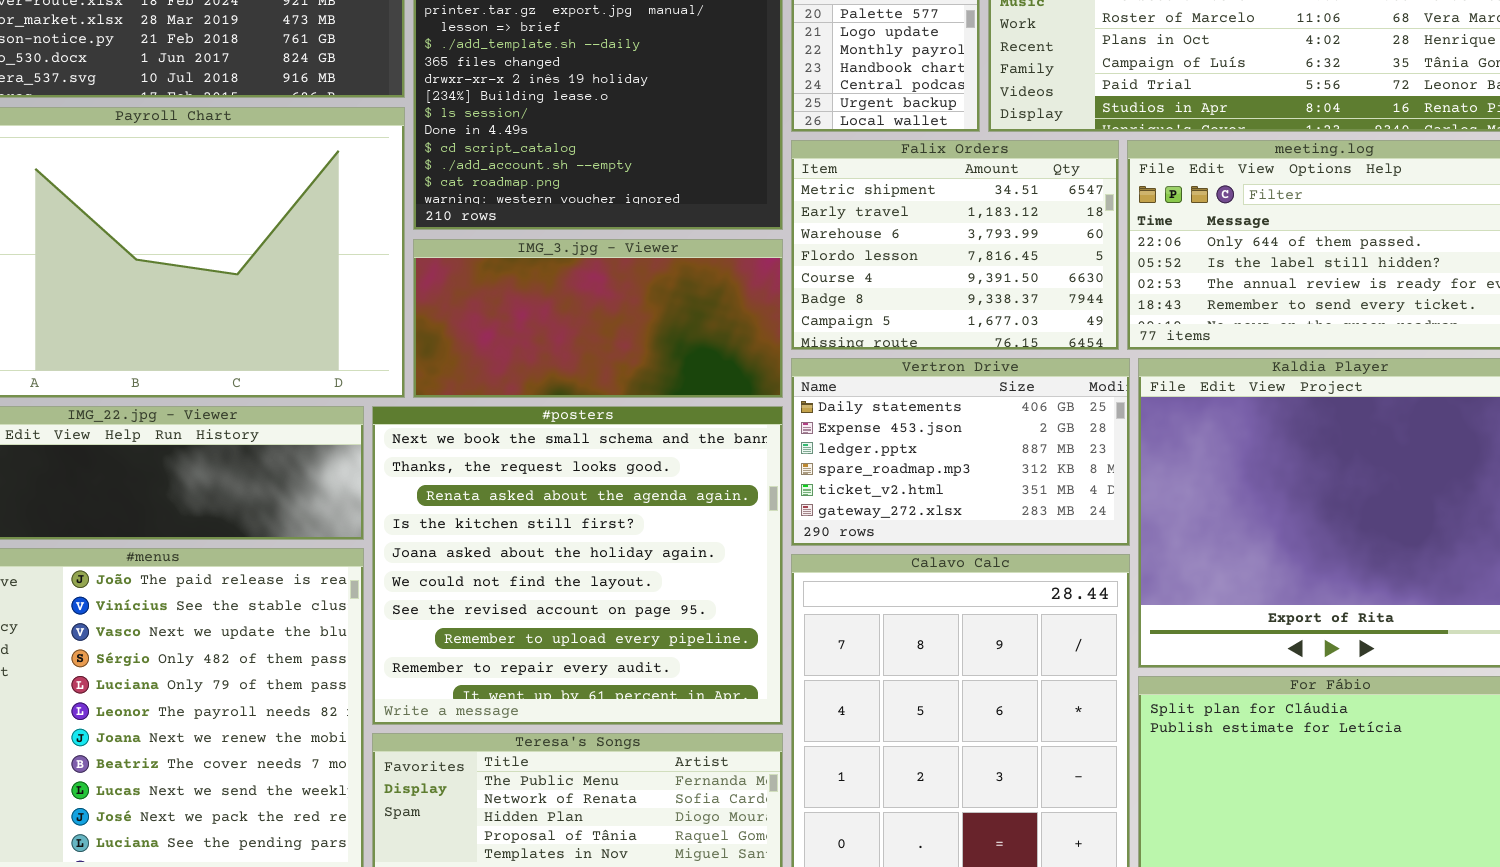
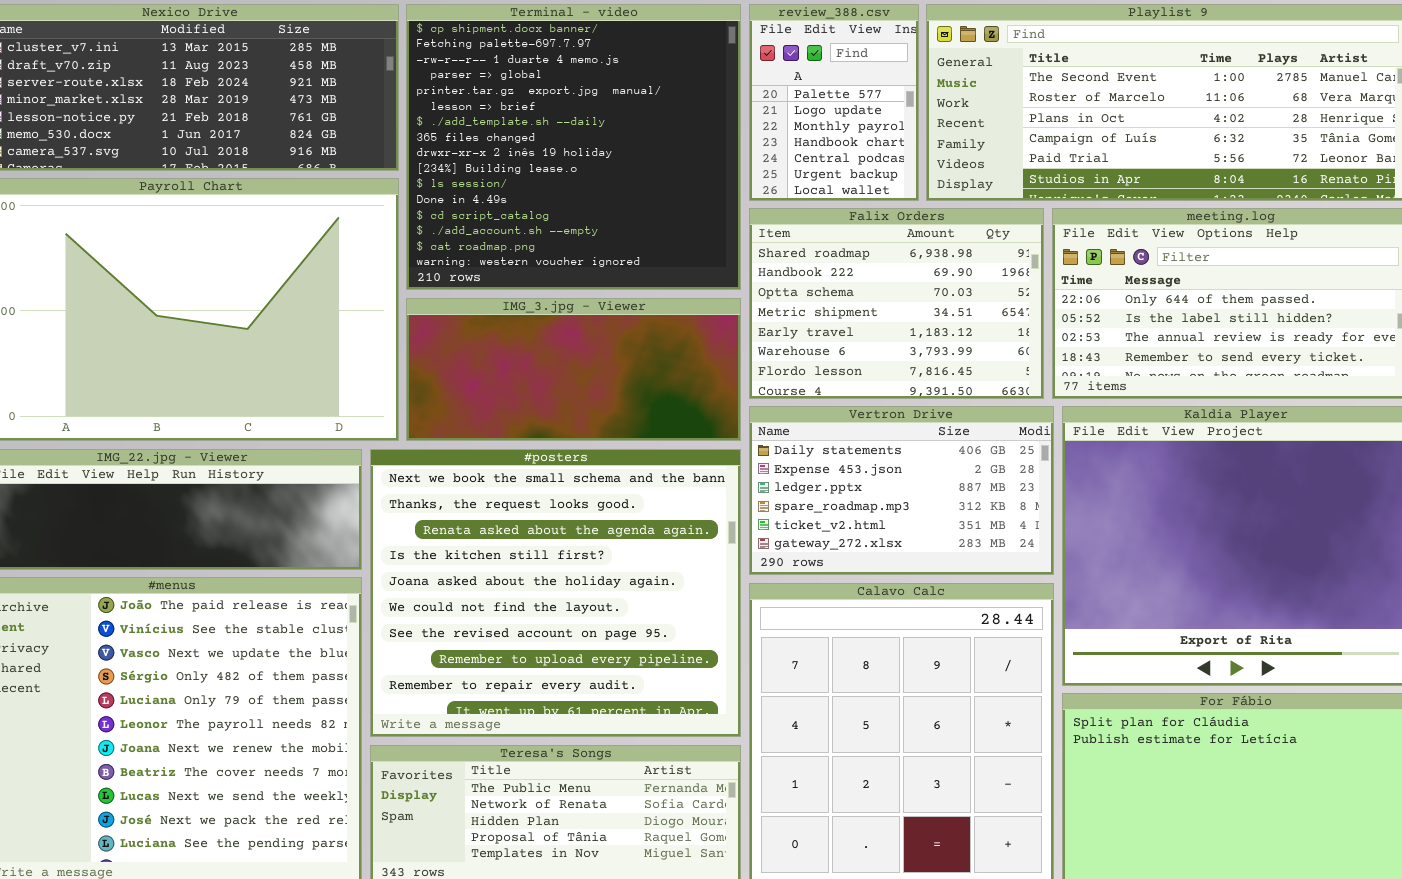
Falix Orders: [791,140,1119,350] -> [749,208,1044,399], scrolled up 3 rows

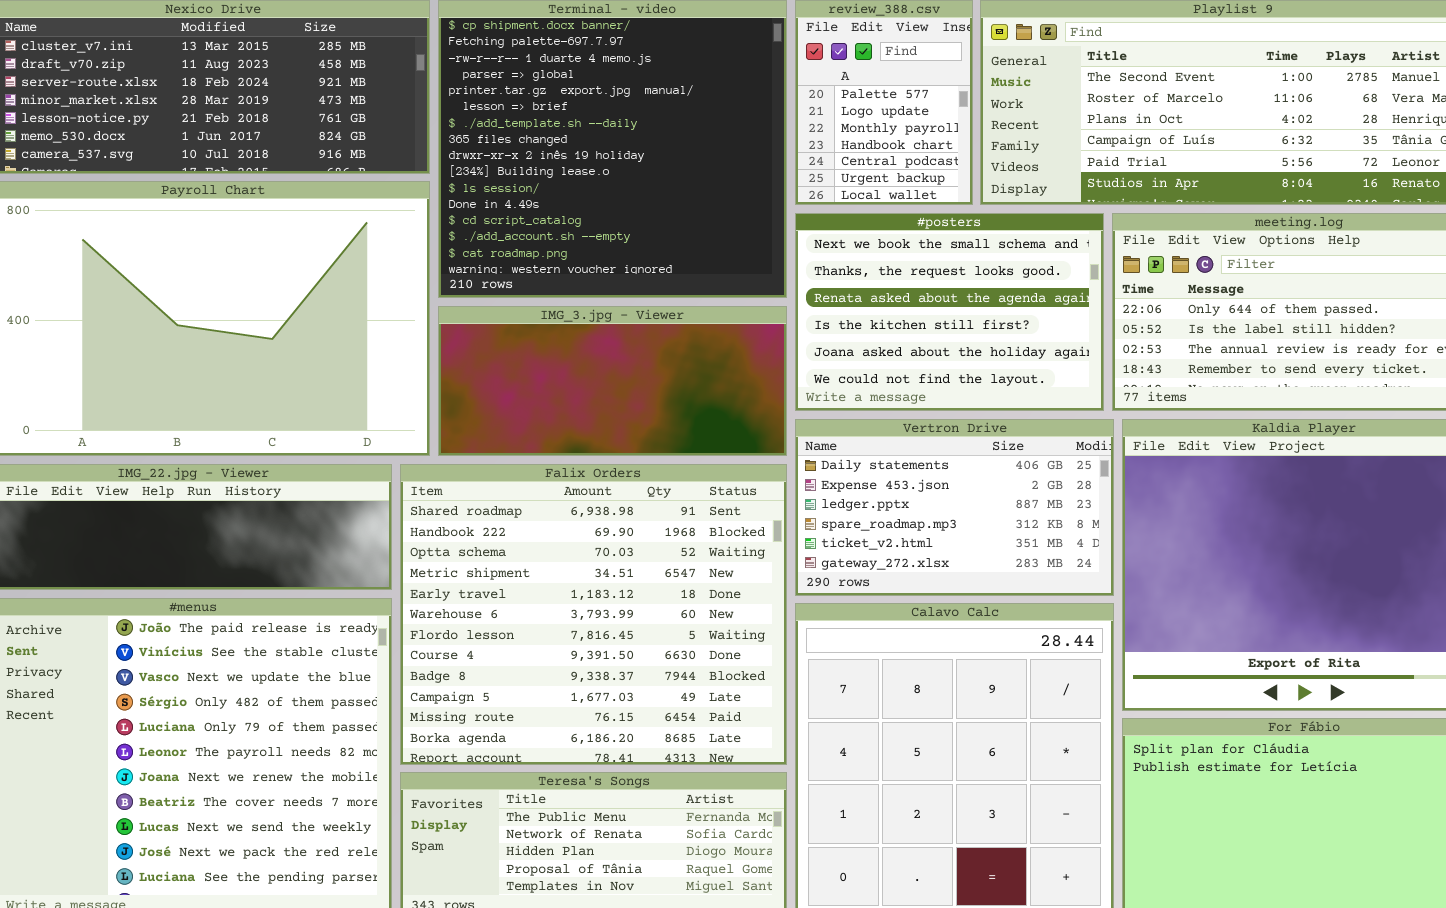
Falix Orders: [749,208,1044,399] -> [400,464,787,765], moved, resized
#posters: [370,449,741,737] -> [795,213,1104,411], moved, resized

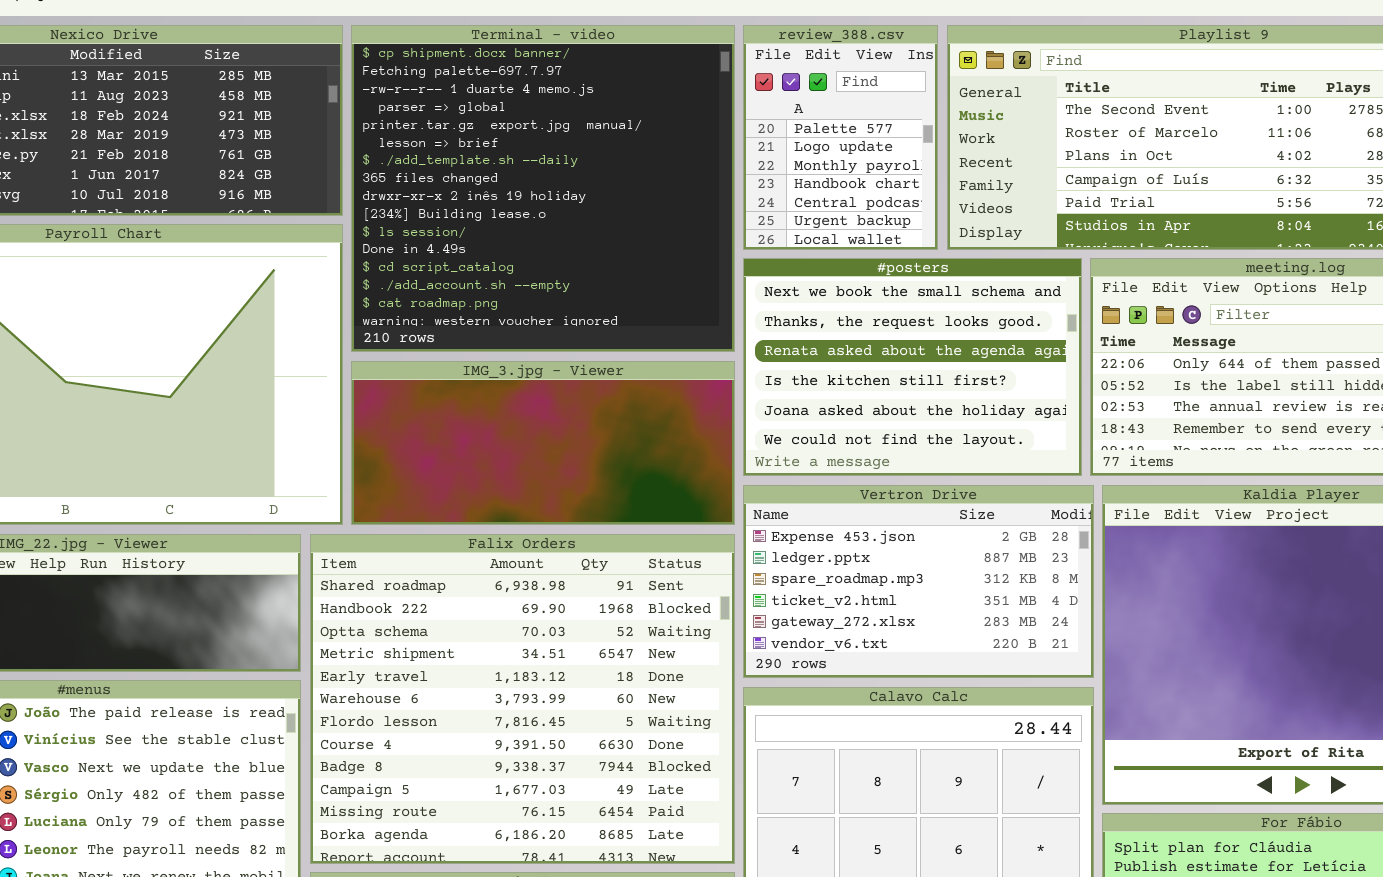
Vertron Drive: [795,419,1114,596] -> [743,485,1094,678], scrolled down 1 row

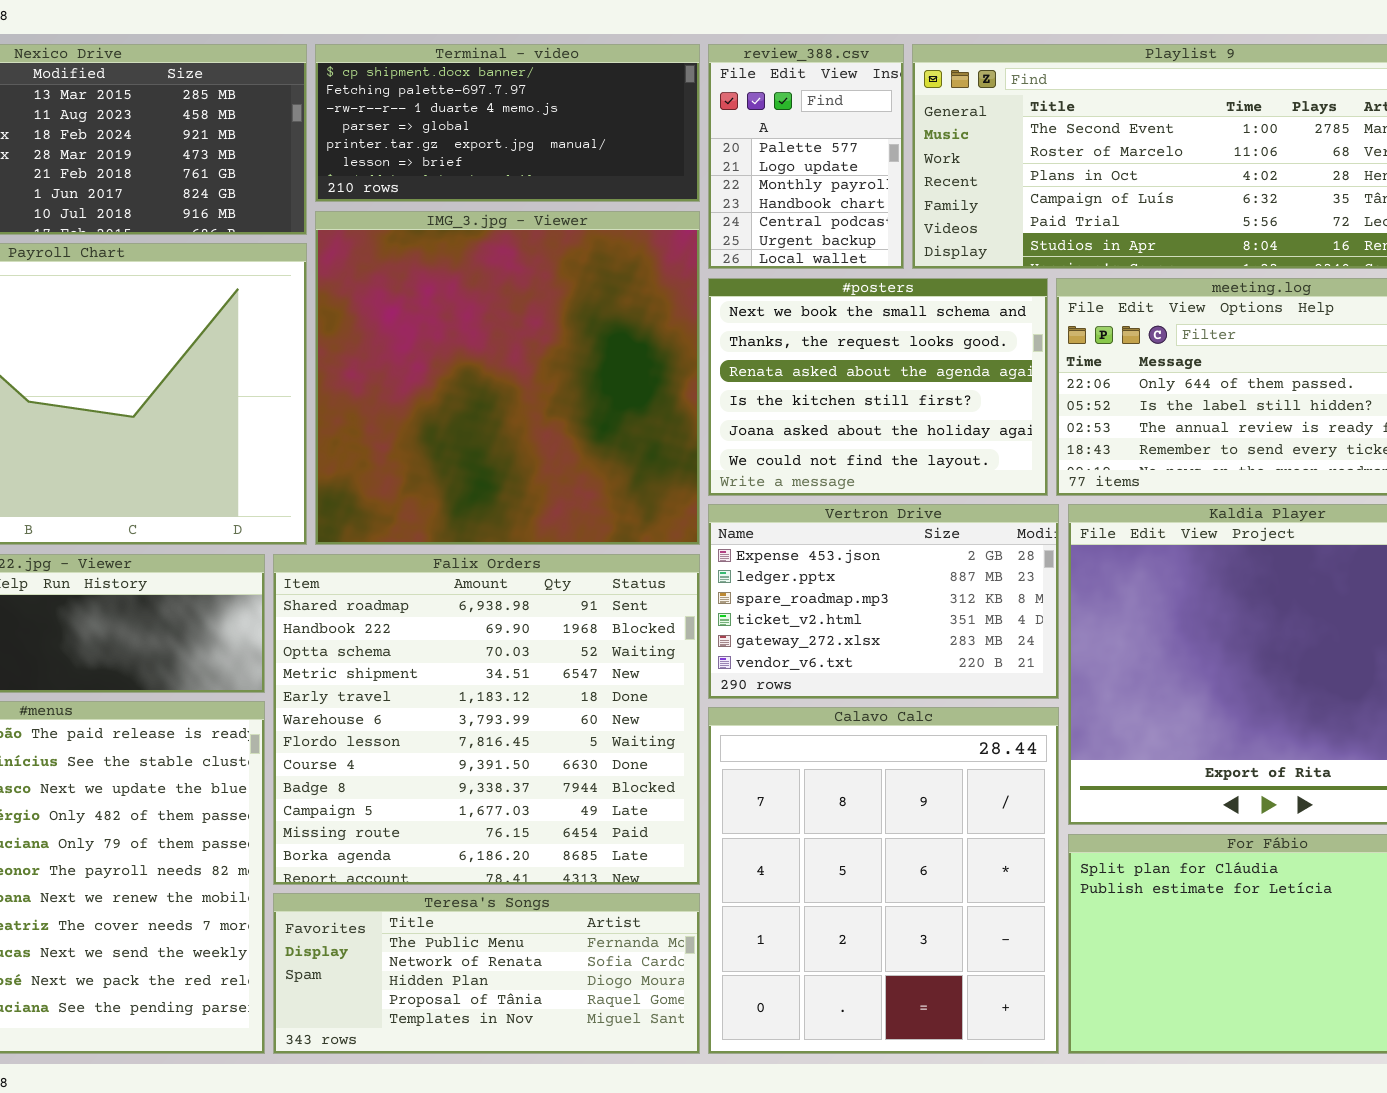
Terminal - video: [351,25,735,352] -> [315,44,700,202], resized
IMG_3.jpg - Viewer: [351,361,735,525] -> [315,211,700,545], resized

